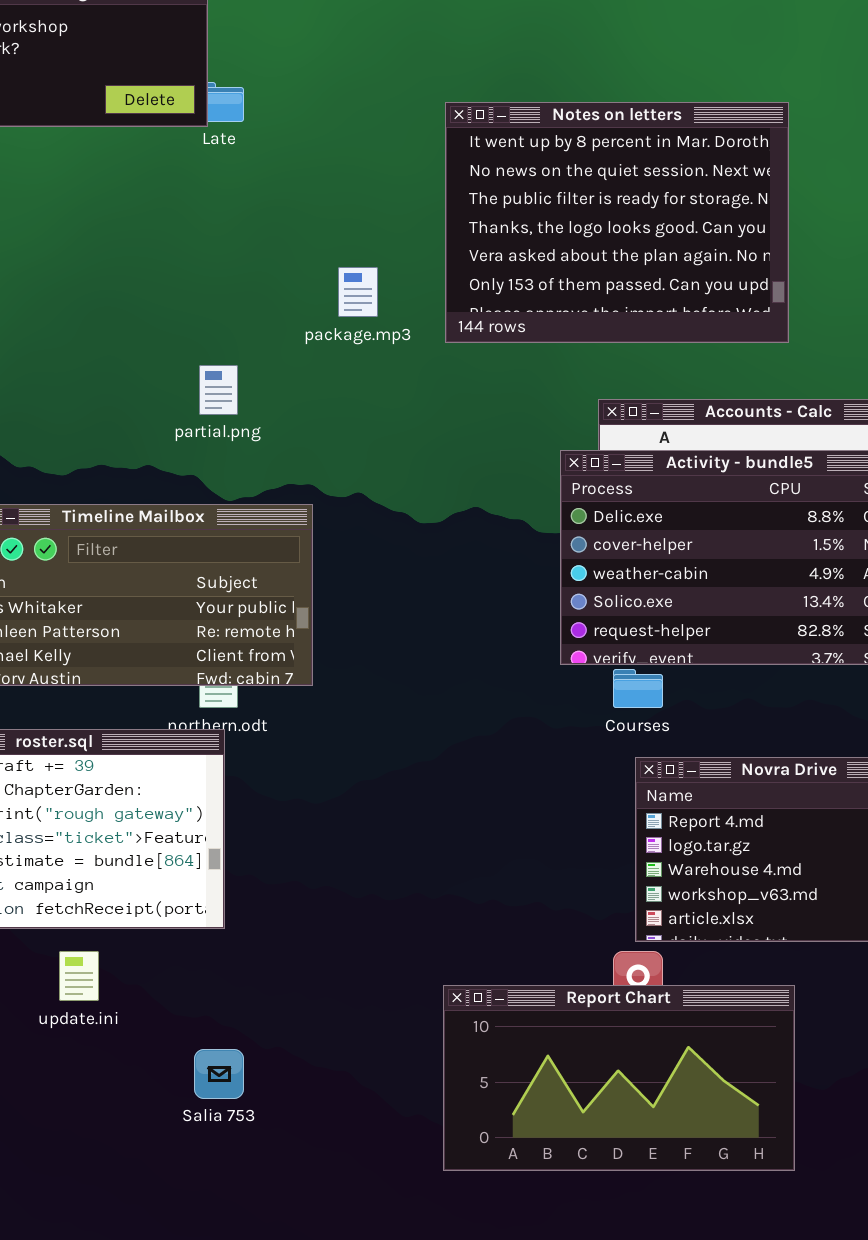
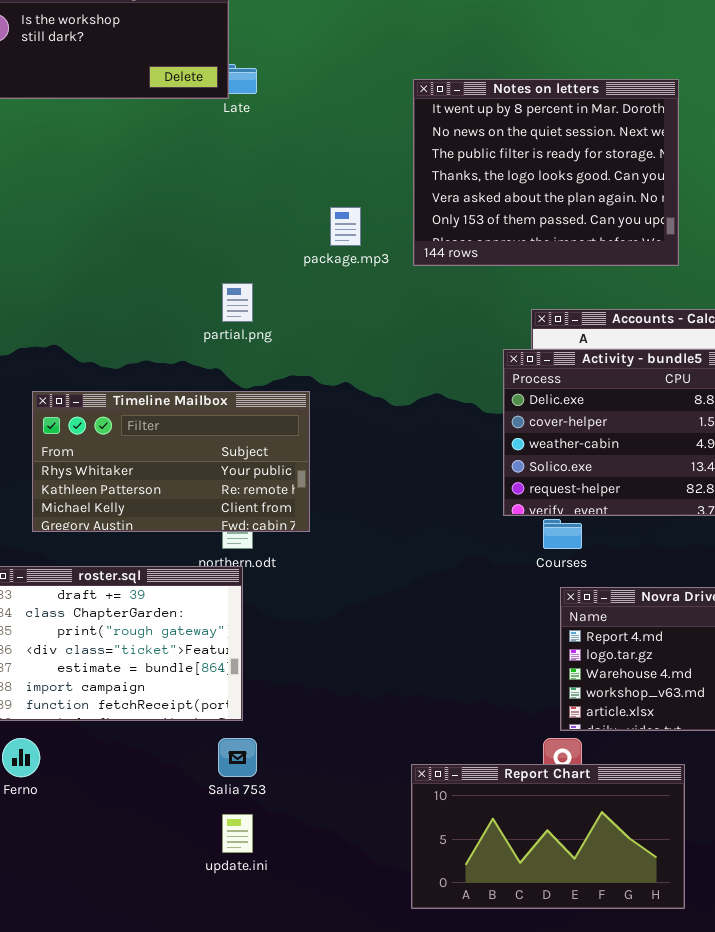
update.ini: [59,951,99,1001] -> [222,814,253,853], moved
Salia 753: [194,1049,244,1099] -> [218,738,257,777], moved

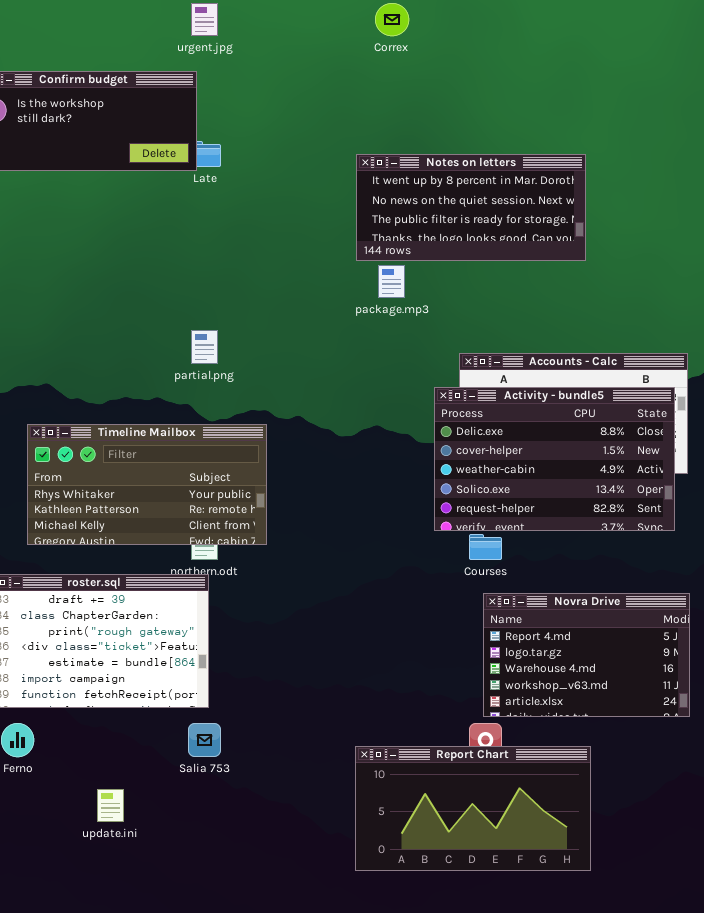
Notes on letters: [413,79,679,266] -> [356,154,586,261], resized
package.mp3: [330,207,361,246] -> [378,265,405,298], moved
update.ini: [222,814,253,853] -> [97,789,124,822], moved

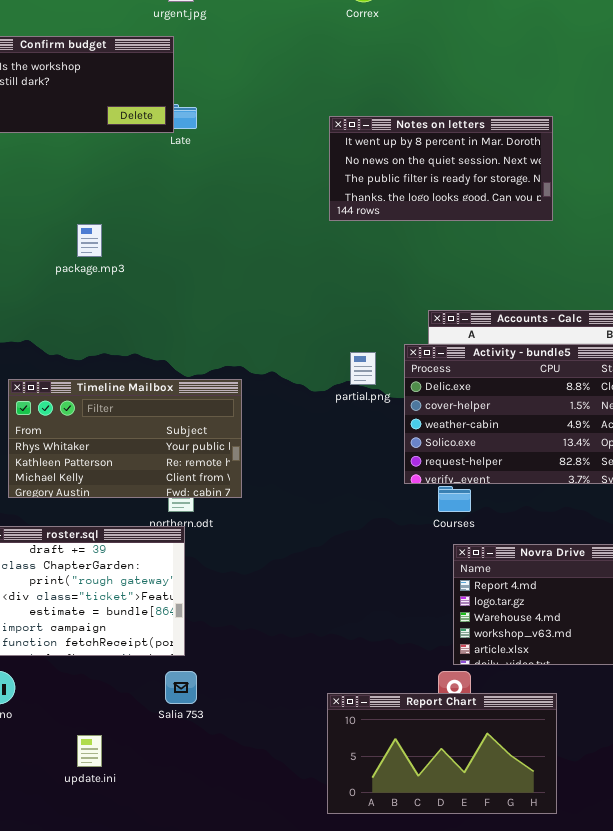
package.mp3: [378,265,405,298] -> [77,224,102,257], moved
partial.png: [191,330,218,364] -> [350,352,376,385], moved

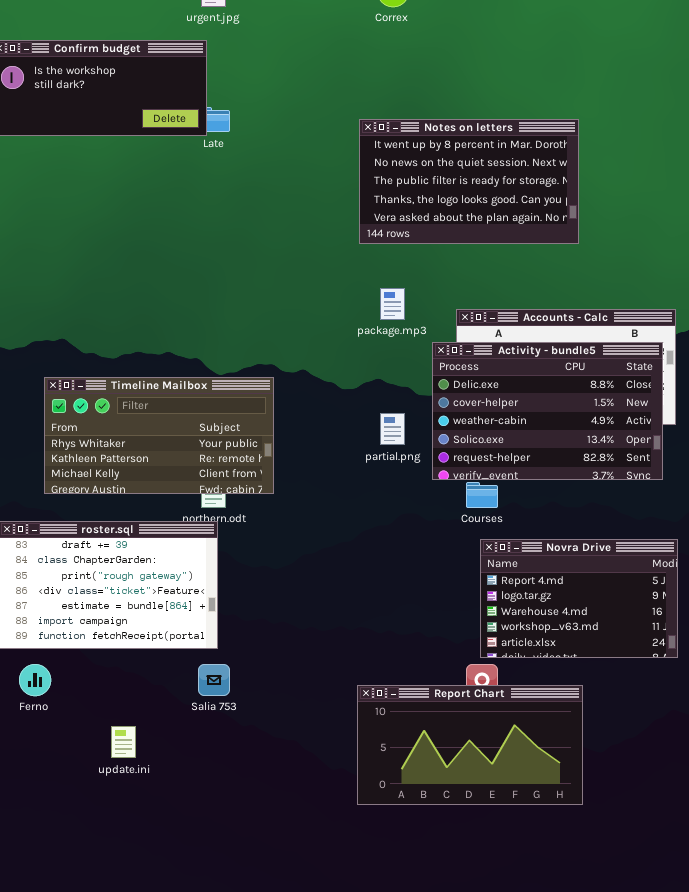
Notes on letters: [329,116,553,221] -> [359,119,579,244], resized
package.mp3: [77,224,102,257] -> [380,288,405,320], moved
partial.png: [350,352,376,385] -> [380,413,405,445], moved

